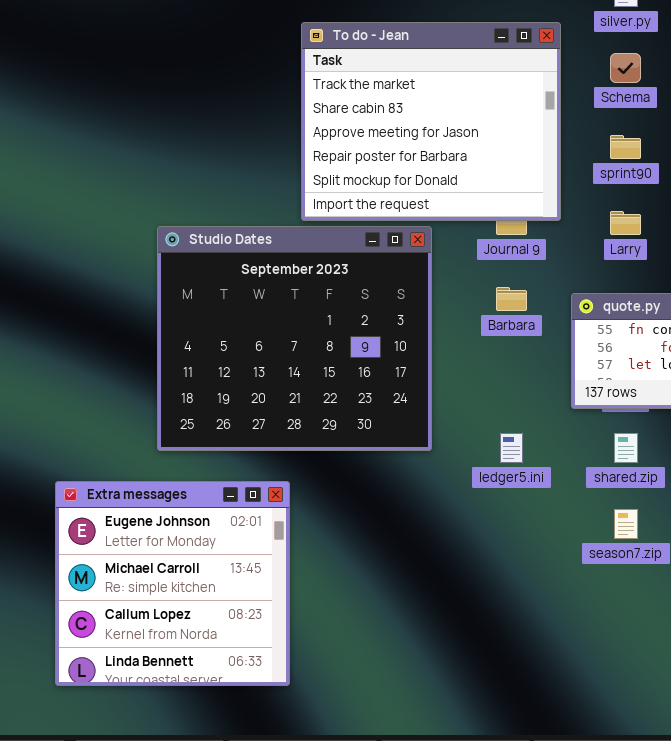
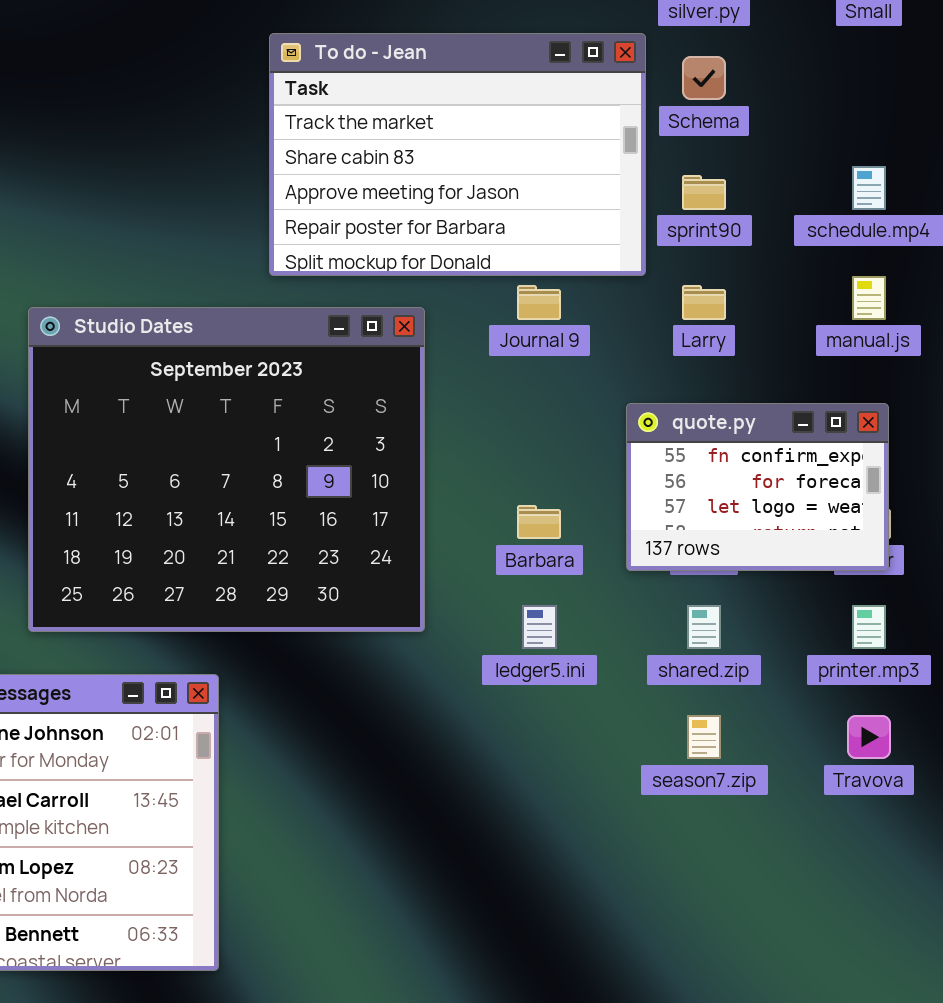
To do - Jean: [301,22,561,221] -> [269,33,646,276], moved, resized
Barbara: [496,287,527,311] -> [517,505,561,539], moved

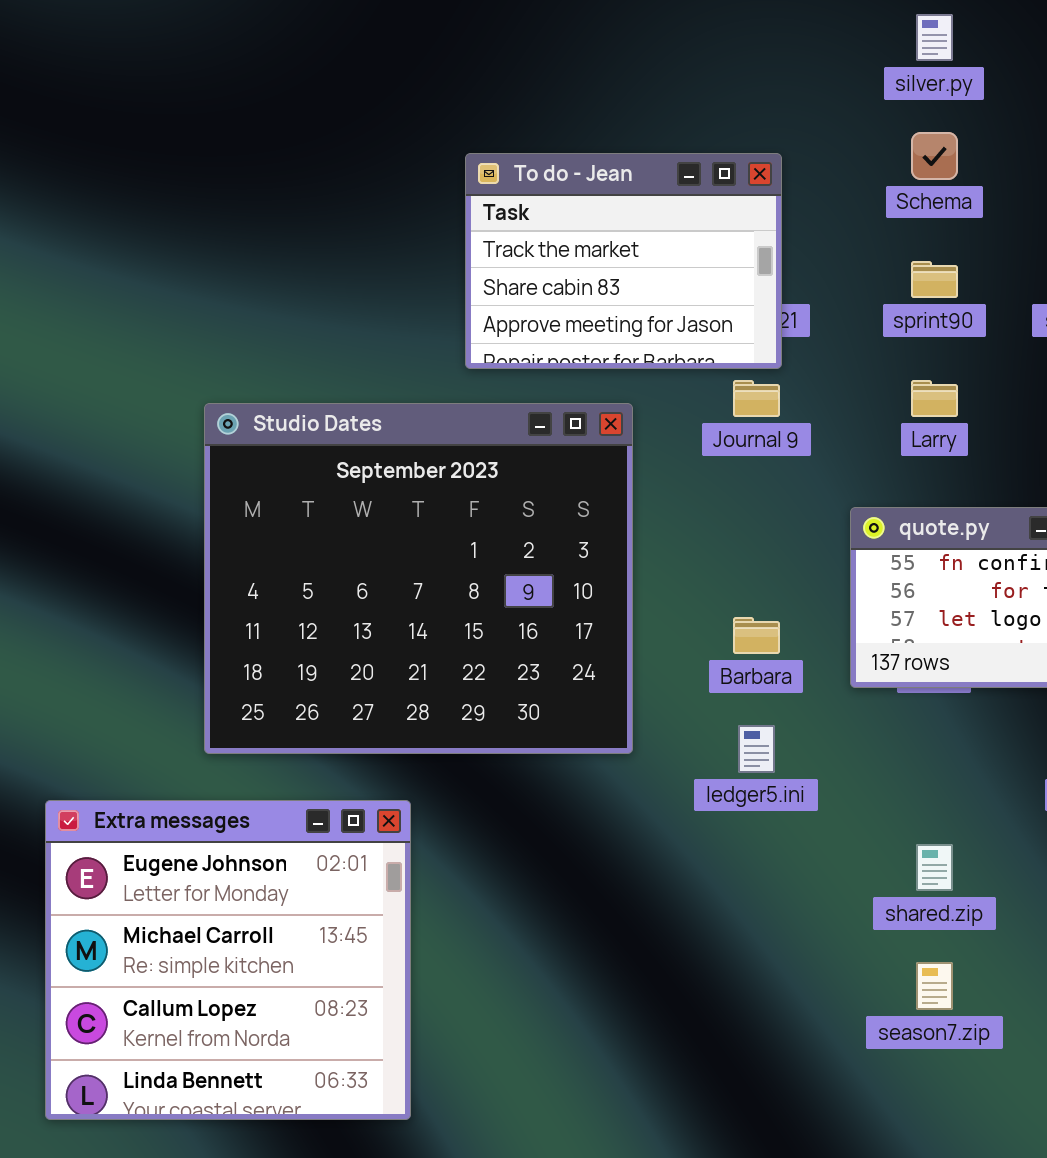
To do - Jean: [269,33,646,276] -> [465,153,782,369], resized
shared.zip: [687,605,721,649] -> [916,844,953,891], moved
season7.zip: [687,715,721,759] -> [916,962,953,1010], moved

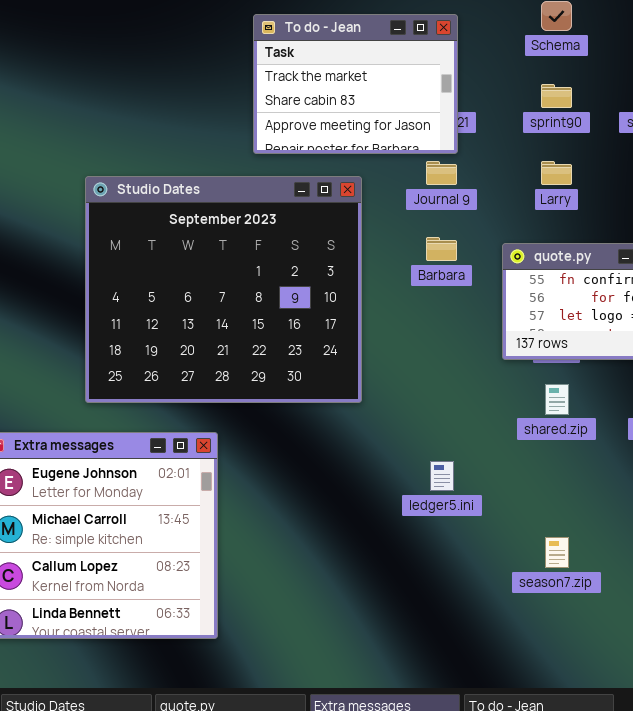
Barbara: [733,617,780,654] -> [426,237,457,261], moved
ledger5.ini: [738,725,775,773] -> [430,461,454,491], moved
shared.zip: [916,844,953,891] -> [545,384,569,415], moved

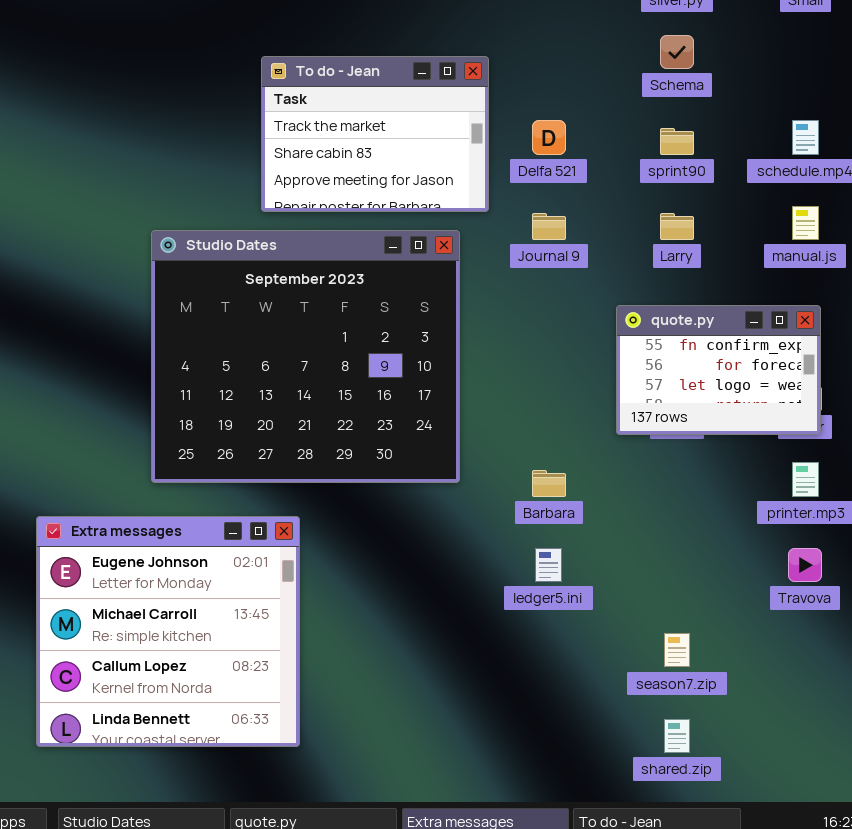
To do - Jean: [253,14,458,154] -> [261,56,489,212], moved
Barbara: [426,237,457,261] -> [532,470,566,497], moved
shared.zip: [545,384,569,415] -> [664,719,690,753], moved

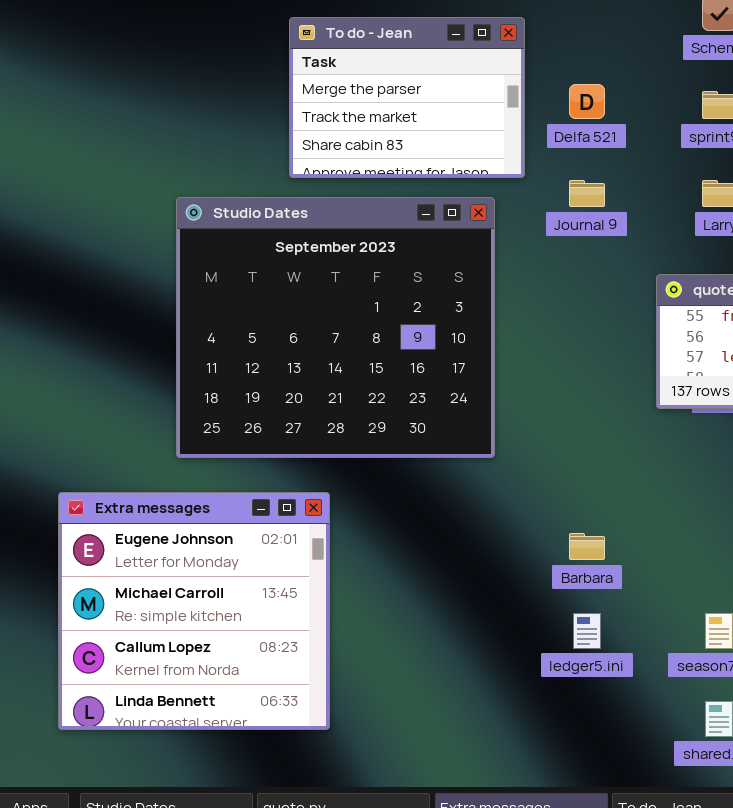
To do - Jean: [261,56,489,212] -> [289,17,525,178], scrolled up 1 row
Barbara: [532,470,566,497] -> [569,533,605,560], moved
ledger5.ini: [535,548,562,582] -> [573,613,601,649], moved

